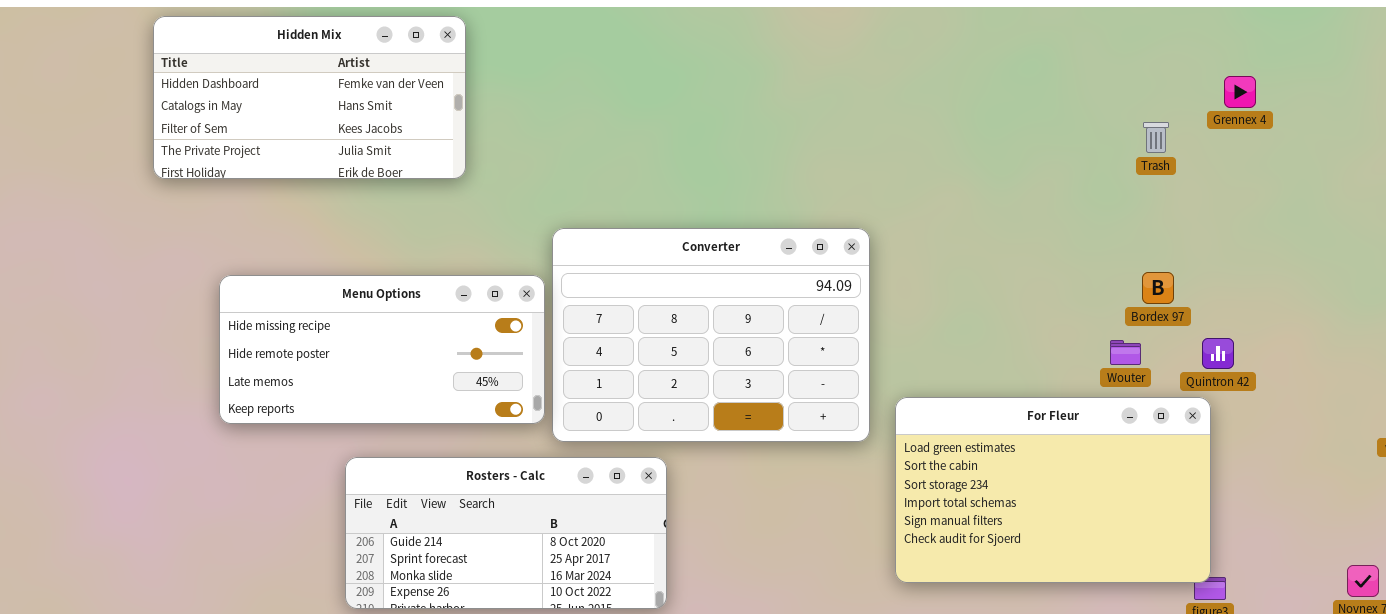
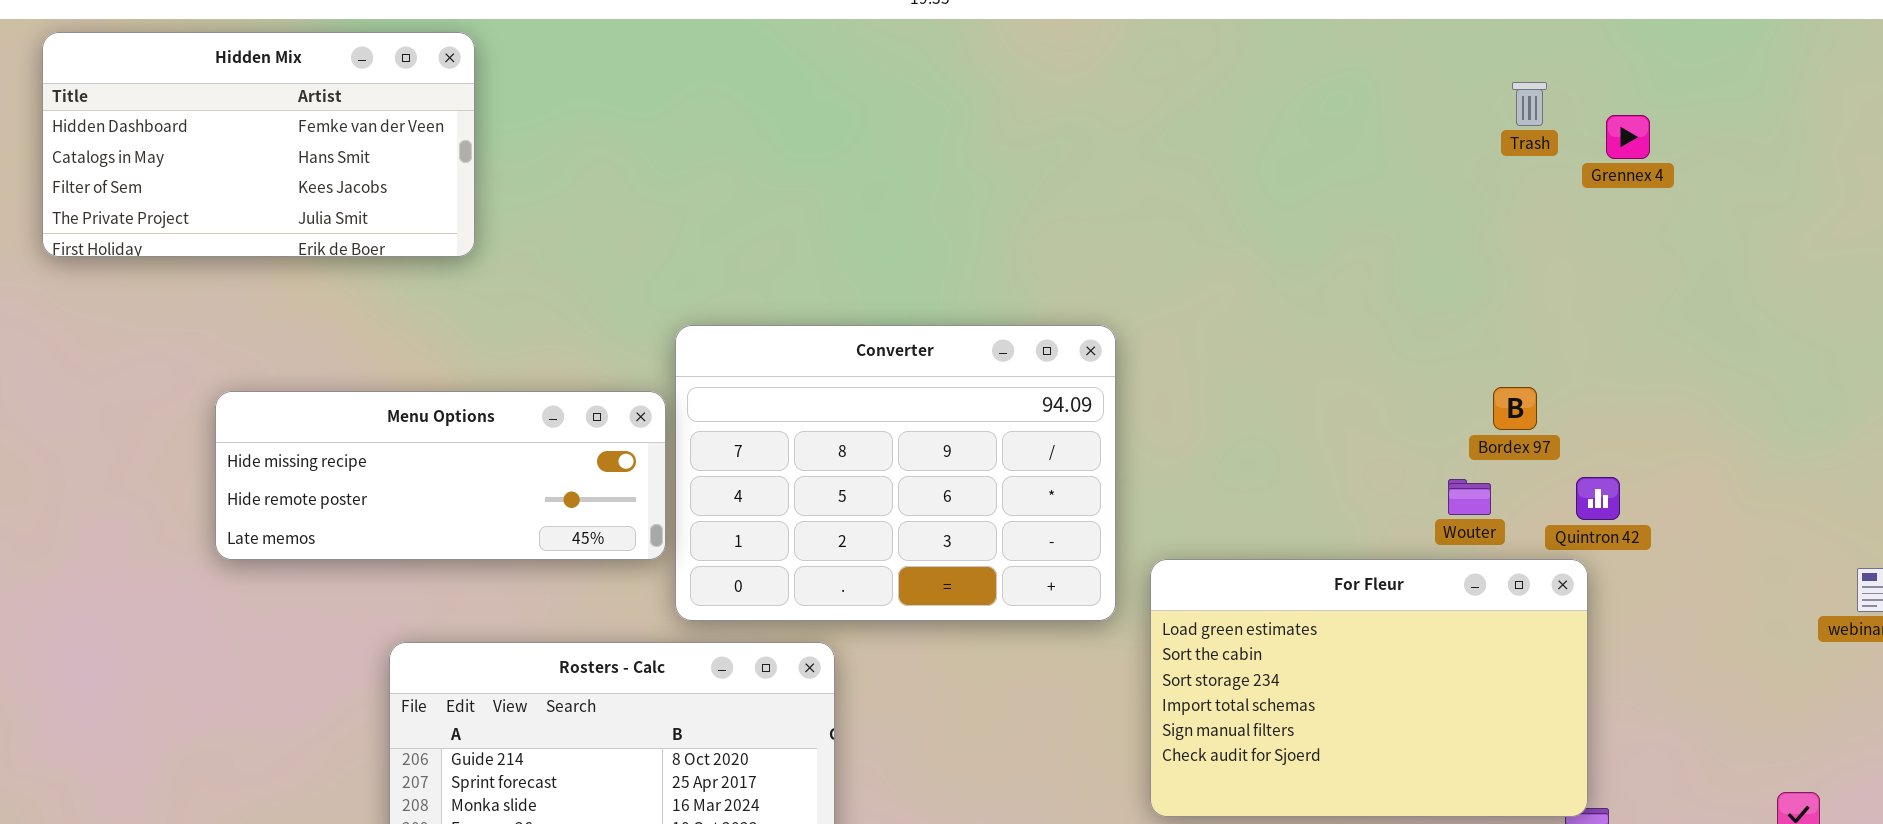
Hidden Mix: [153,16,466,179] -> [42,32,475,257], moved
Trash: [1143,122,1169,153] -> [1512,82,1547,126], moved
Menu Options: [219,275,545,424] -> [215,391,666,560], resized

